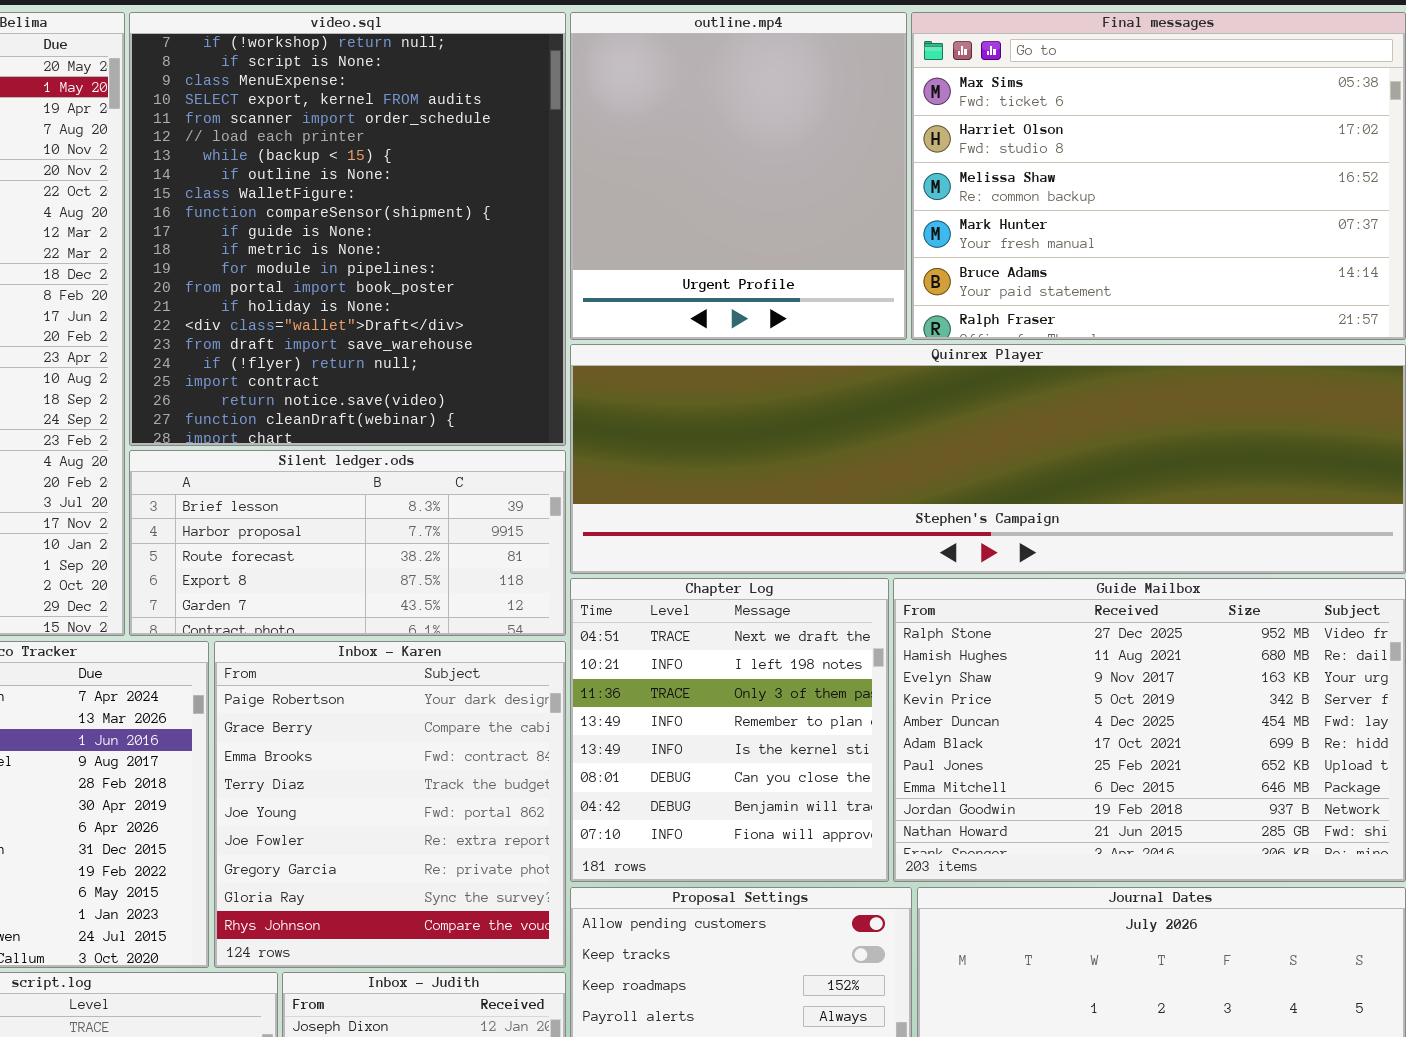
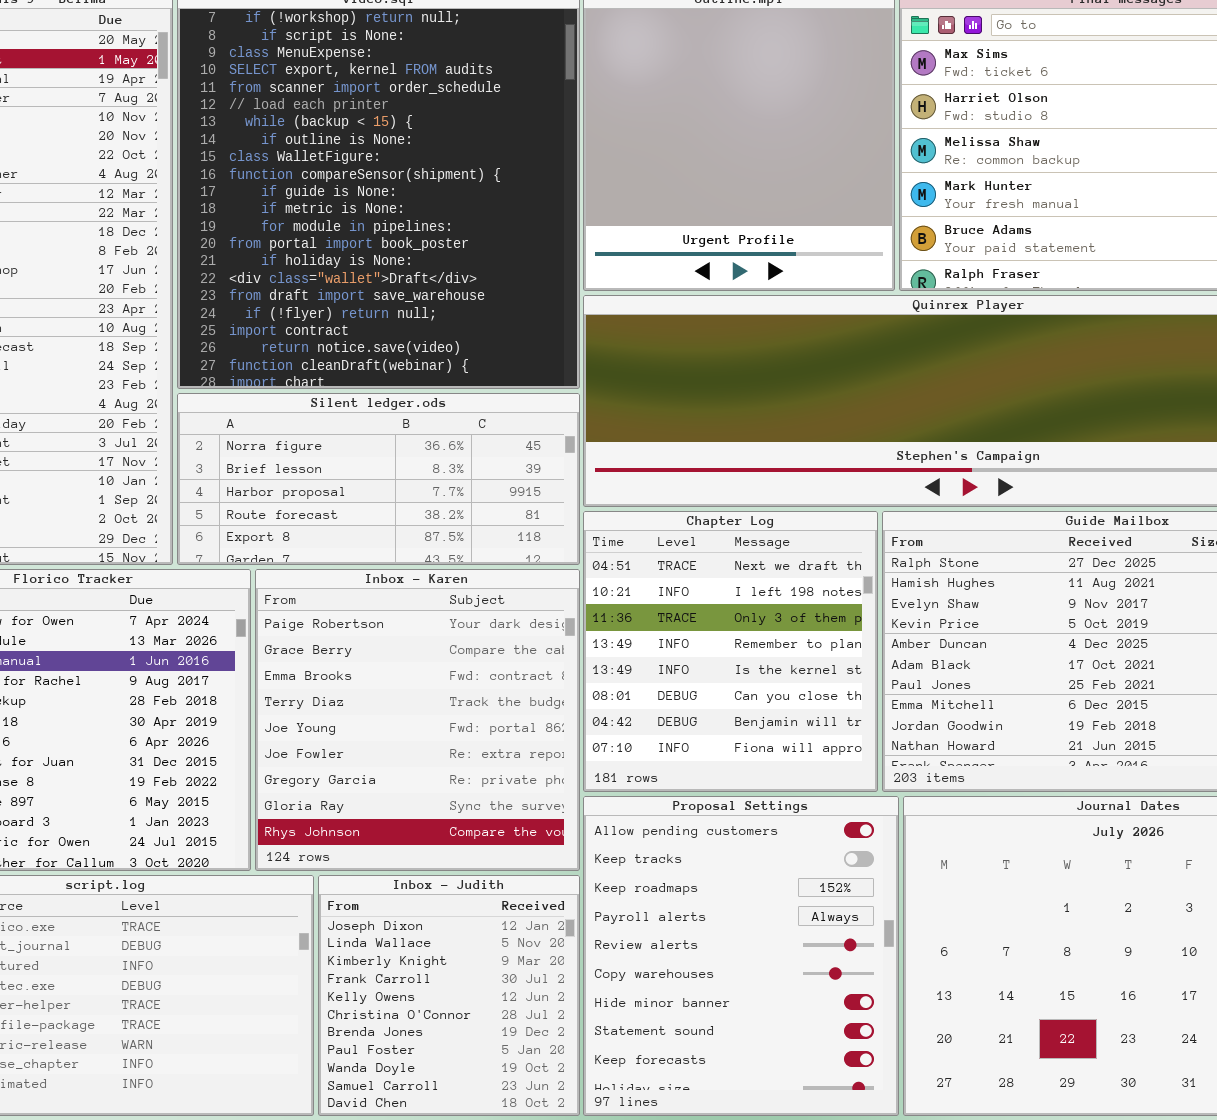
Silent ledger.ods: [129,450,566,636] -> [177,393,580,565], scrolled up 1 row

